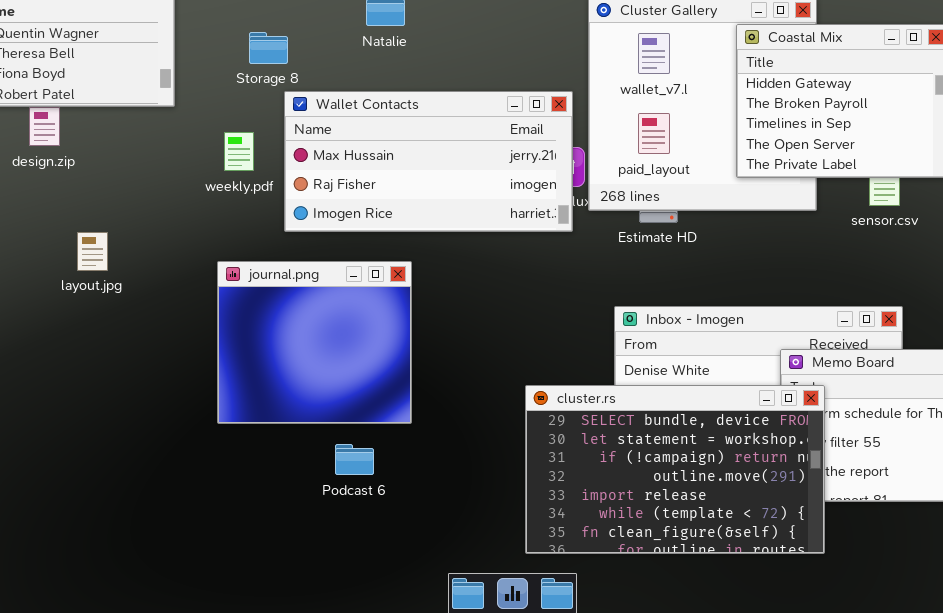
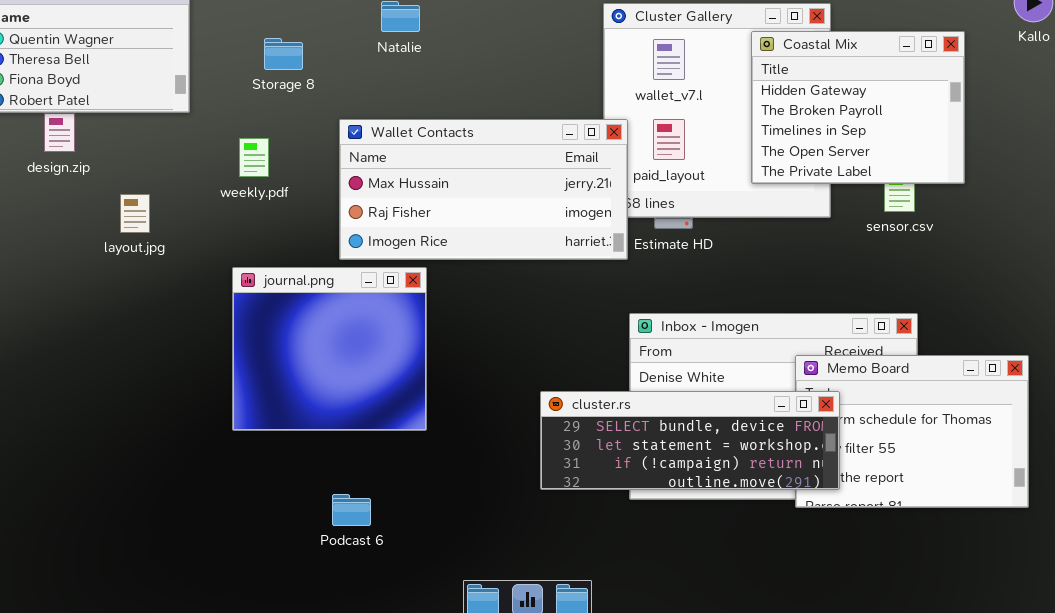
Wallet Contacts: [284,91,573,232] -> [339,119,628,260], moved
layout.jpg: [77,232,108,271] -> [120,194,150,233], moved
cluster.rs: [525,385,825,554] -> [540,391,840,490], resized
Podcast 6: [335,444,374,475] -> [332,494,371,526], moved

